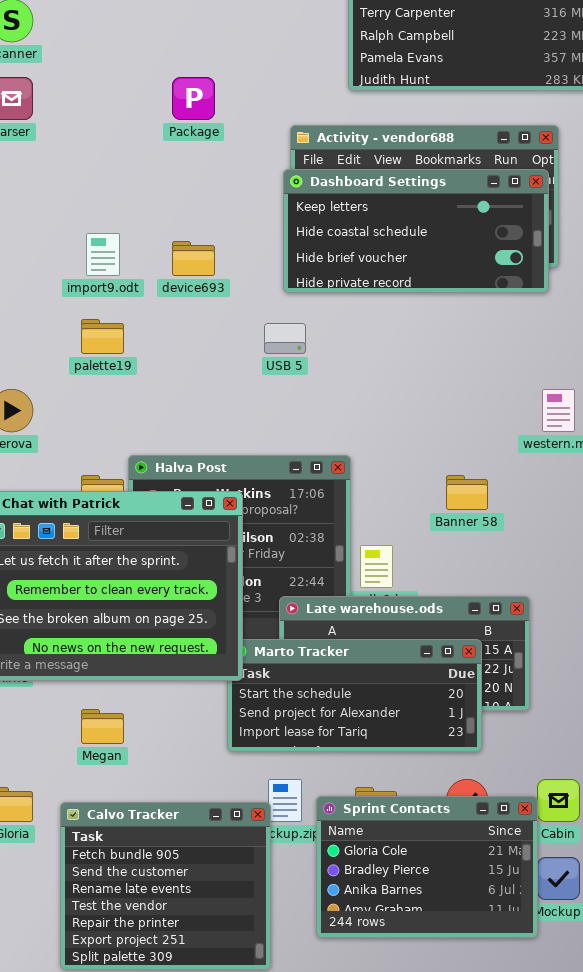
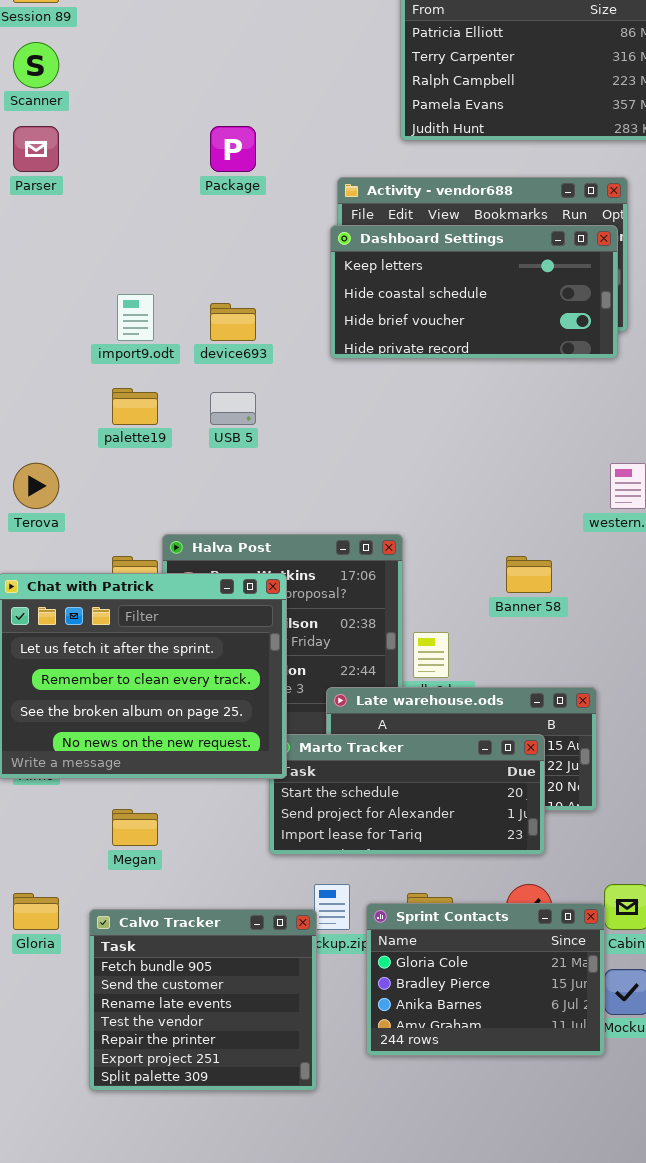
USB 5: [264,323,306,354] -> [210,392,256,425], moved

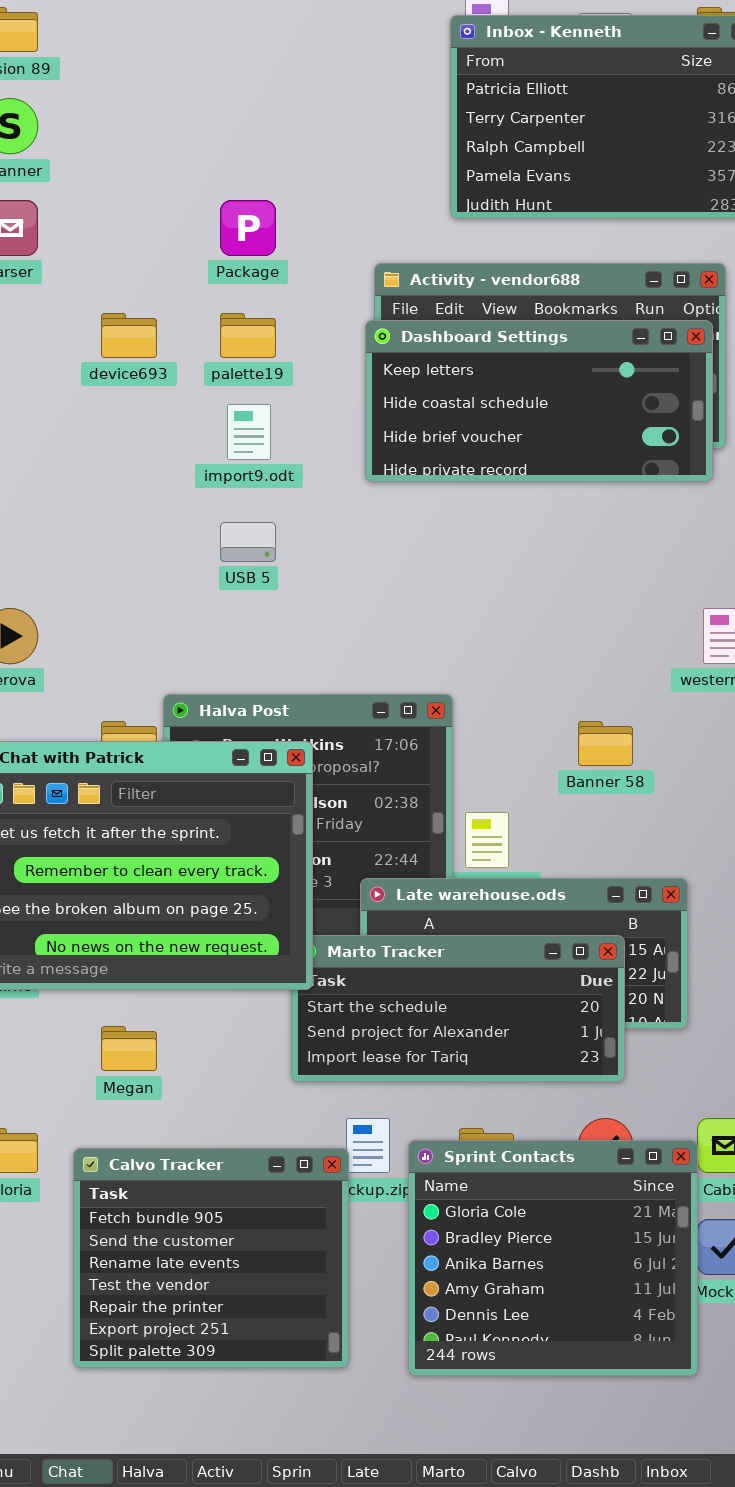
import9.odt: [117,294,154,341] -> [227,404,271,460], moved
device693: [210,303,256,341] -> [101,313,157,358], moved
palette19: [112,388,158,425] -> [220,313,276,358], moved
Sprint Contacts: [366,903,605,1056] -> [408,1140,698,1376], resized

